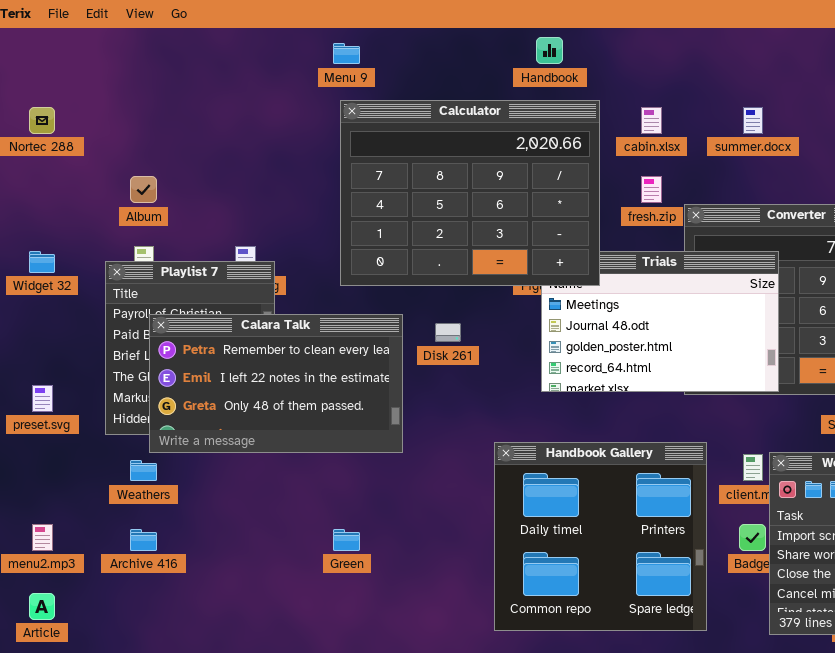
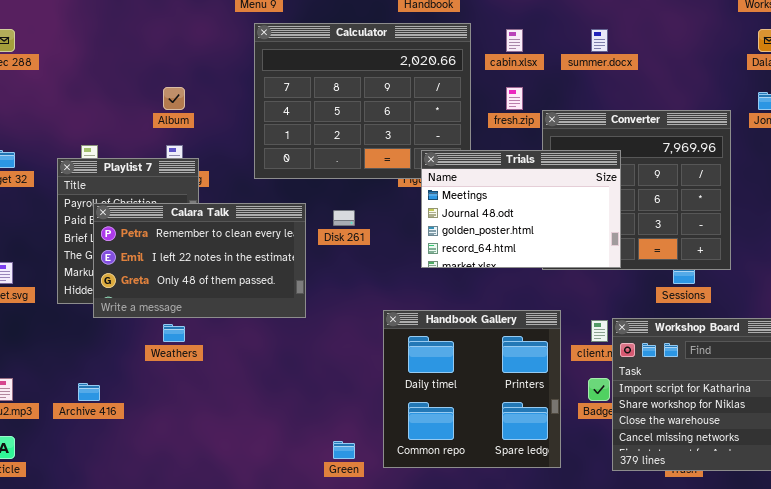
Album: [130,176,157,203] -> [163,87,185,110], moved
Trials: [541,251,779,392] -> [421,150,621,268], raised
Weathers: [130,460,157,481] -> [163,324,185,342], moved
Green: [333,529,360,551] -> [333,441,355,459], moved

